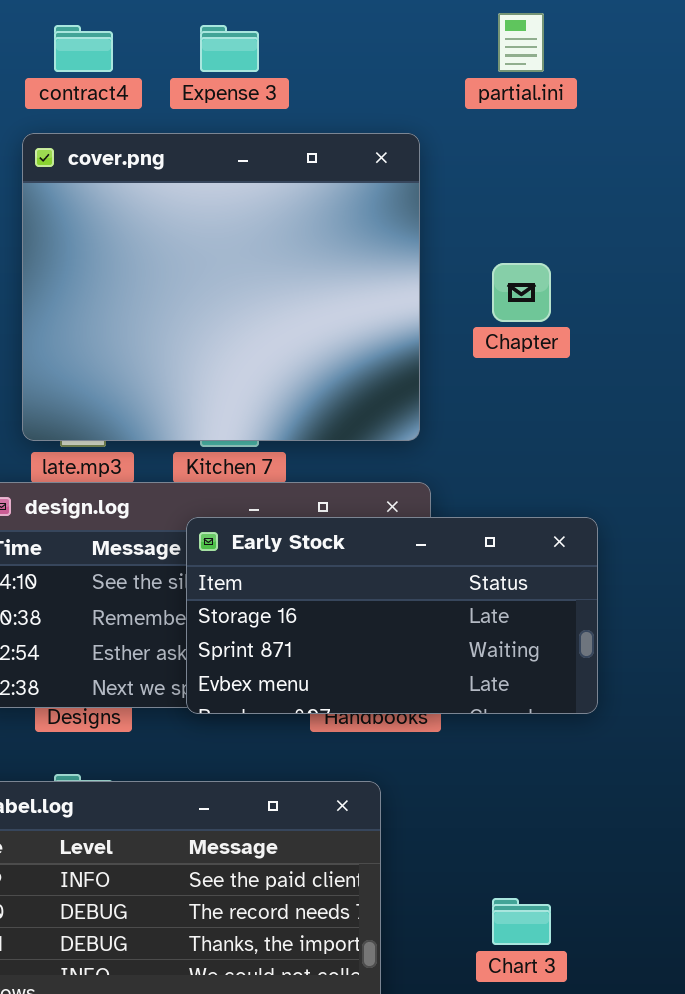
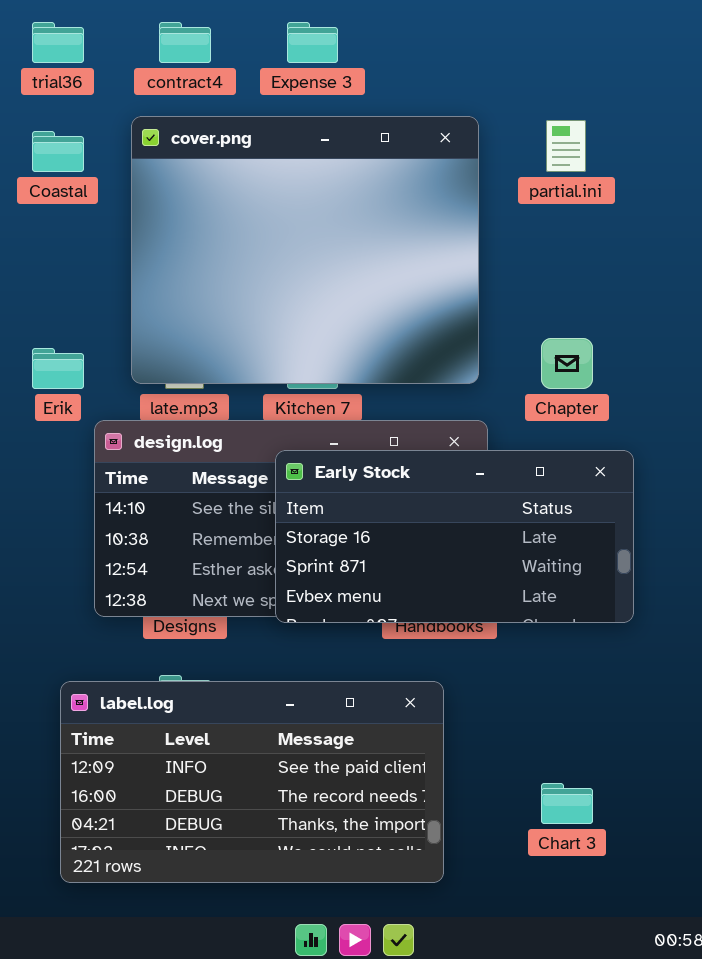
partial.ini: [498,13,544,72] -> [546,120,586,172], moved
Chapter: [492,263,551,322] -> [541,338,593,389], moved

